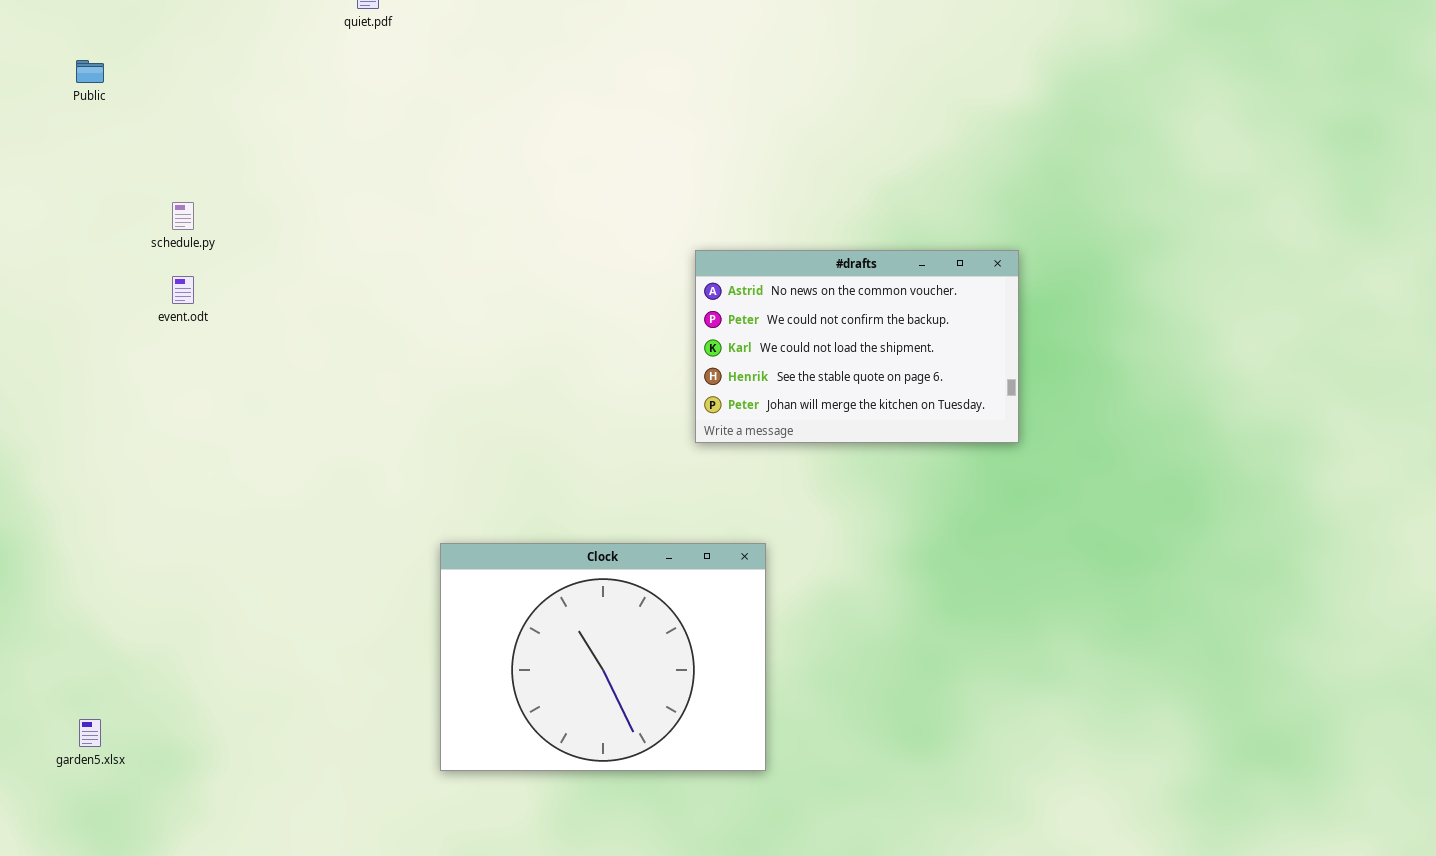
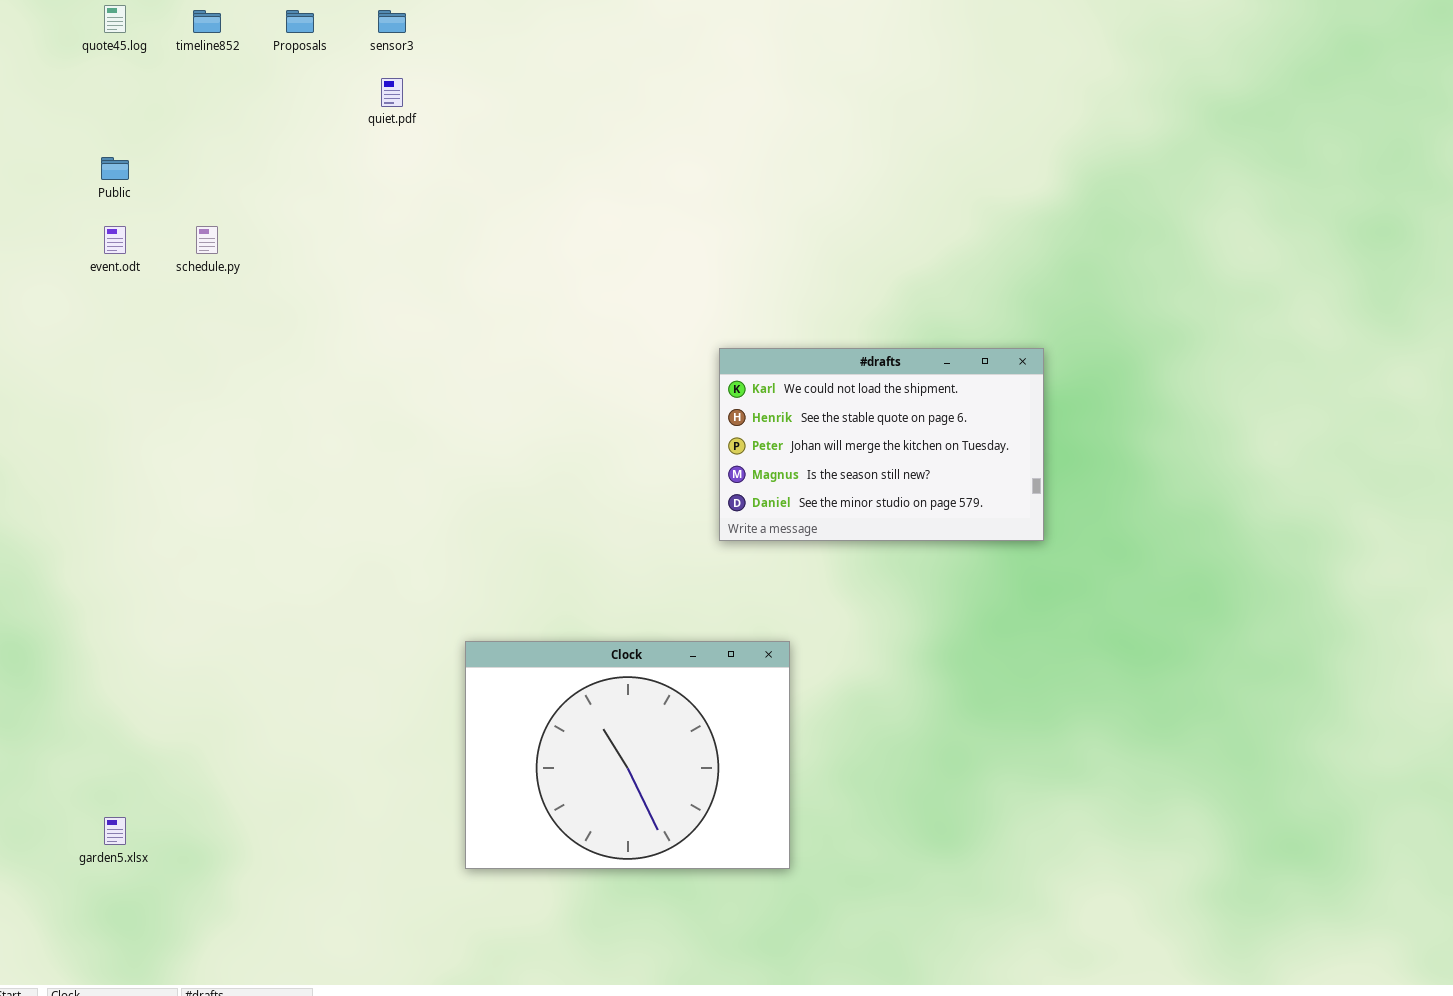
schedule.py: [172,202,194,230] -> [196,226,218,254], moved
#drafts: [695,250,1019,443] -> [719,348,1044,541], scrolled down 2 rows
event.odt: [172,276,194,304] -> [104,226,126,254], moved

